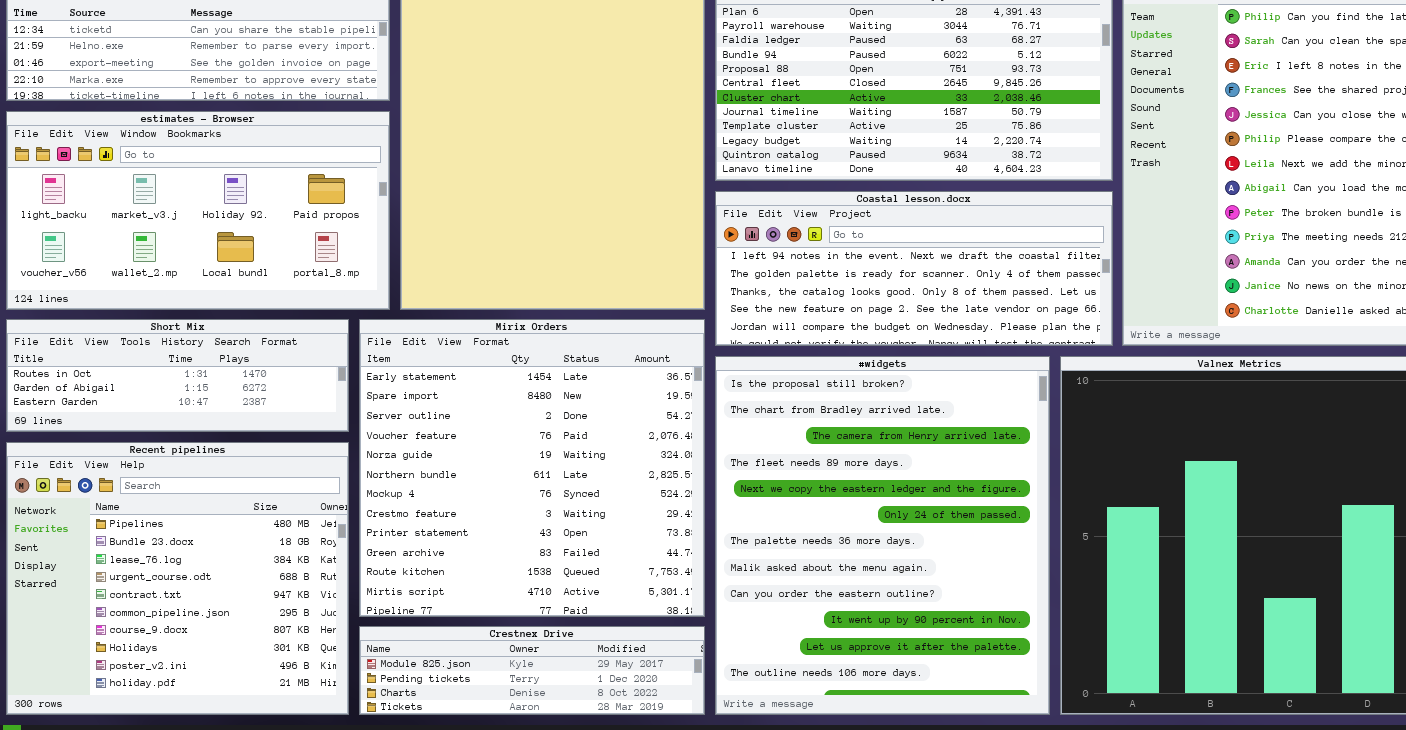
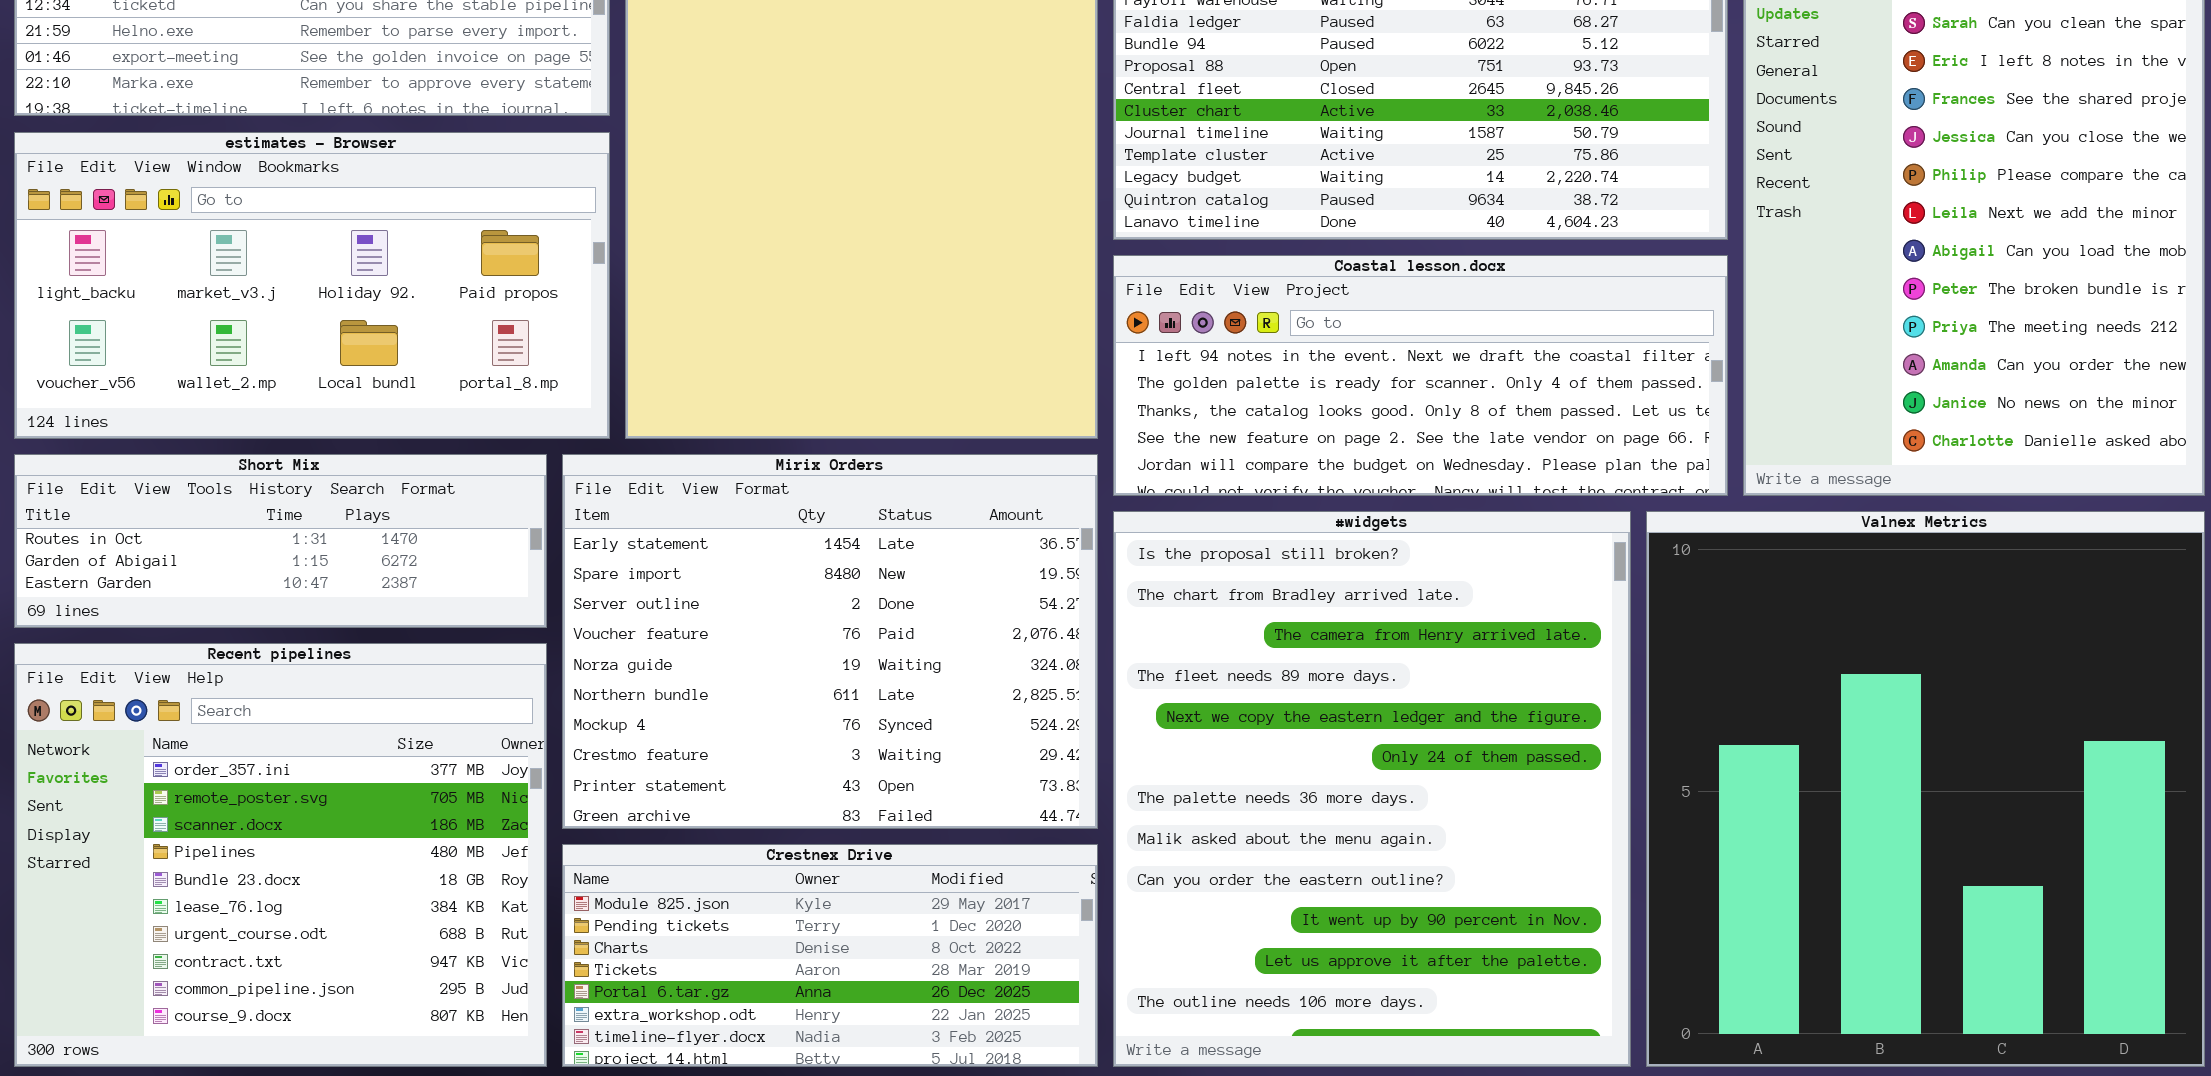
Mirix Orders: [359,319,705,617] -> [562,454,1098,829], resized
Recent pipelines: [6,442,349,715] -> [14,643,547,1067], scrolled up 3 rows
Crestnex Drive: [359,626,705,715] -> [562,844,1098,1067], resized

